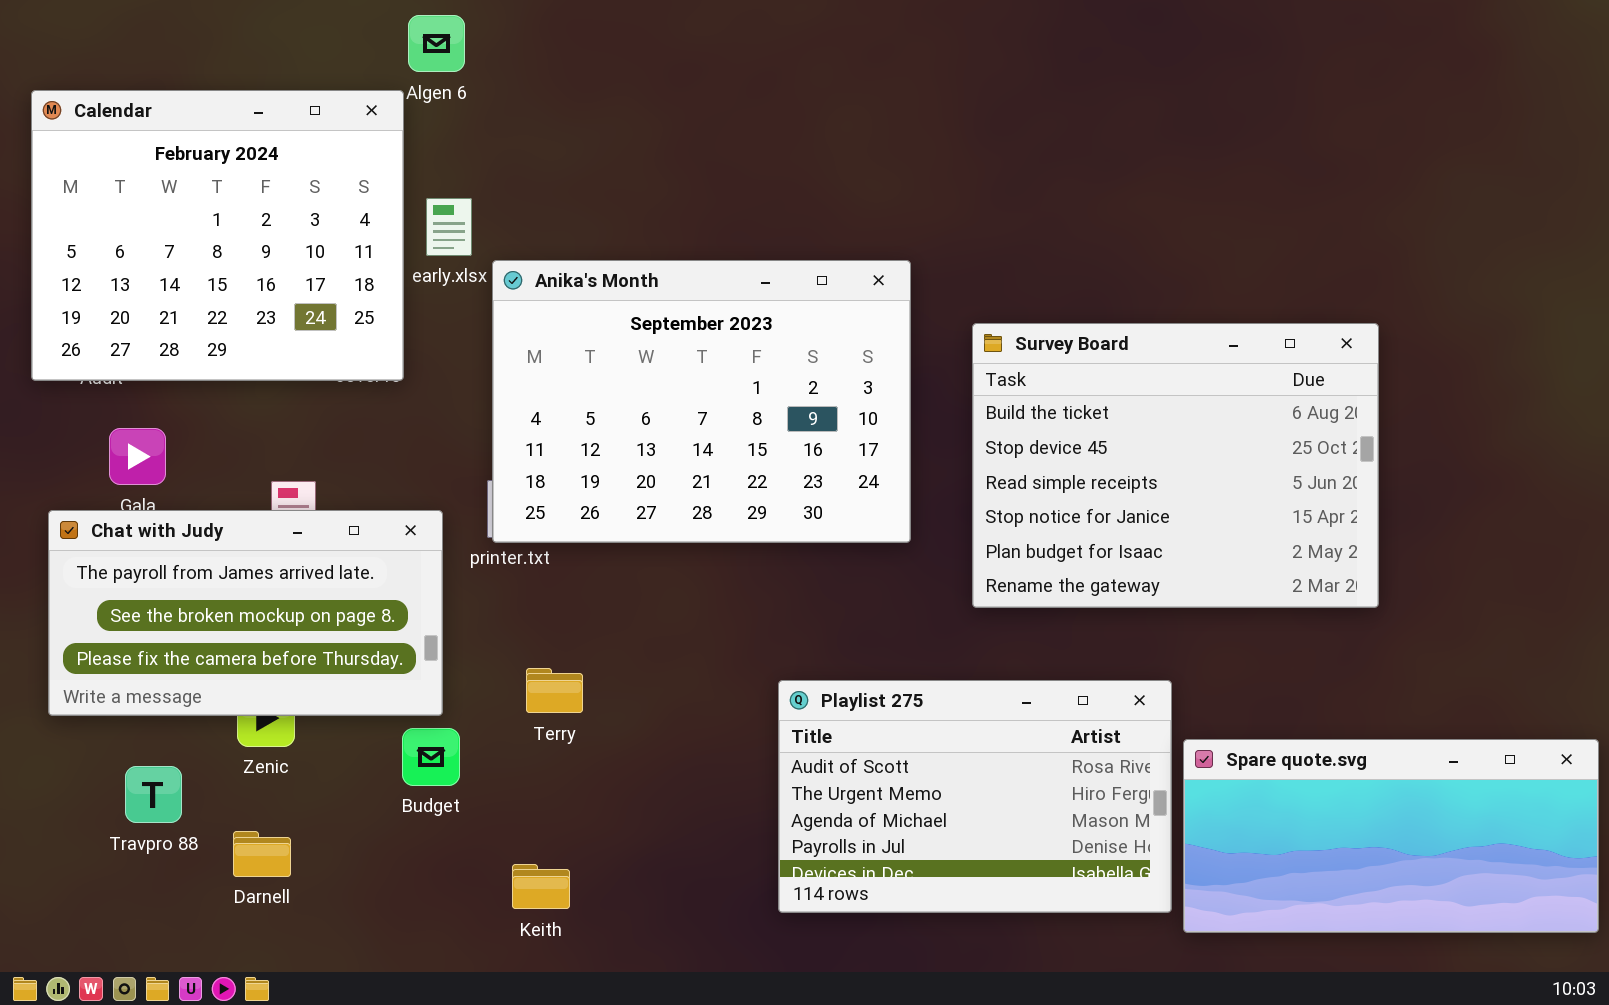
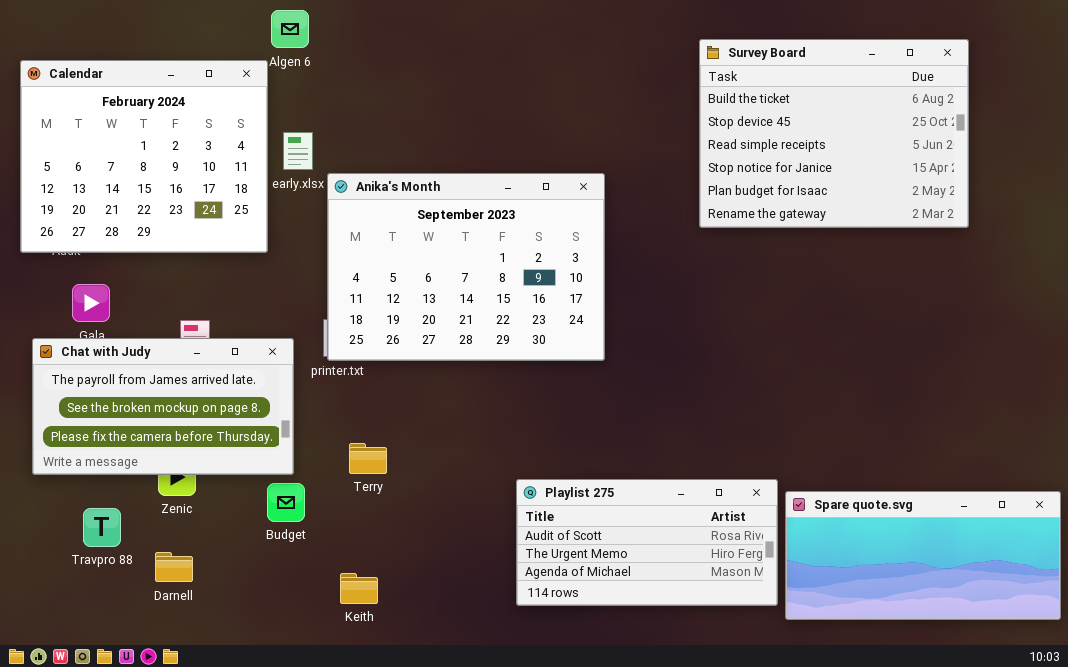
Survey Board: [972,323,1379,608] -> [699,39,969,228], moved
Playlist 275: [778,680,1172,913] -> [516,479,778,606], resized

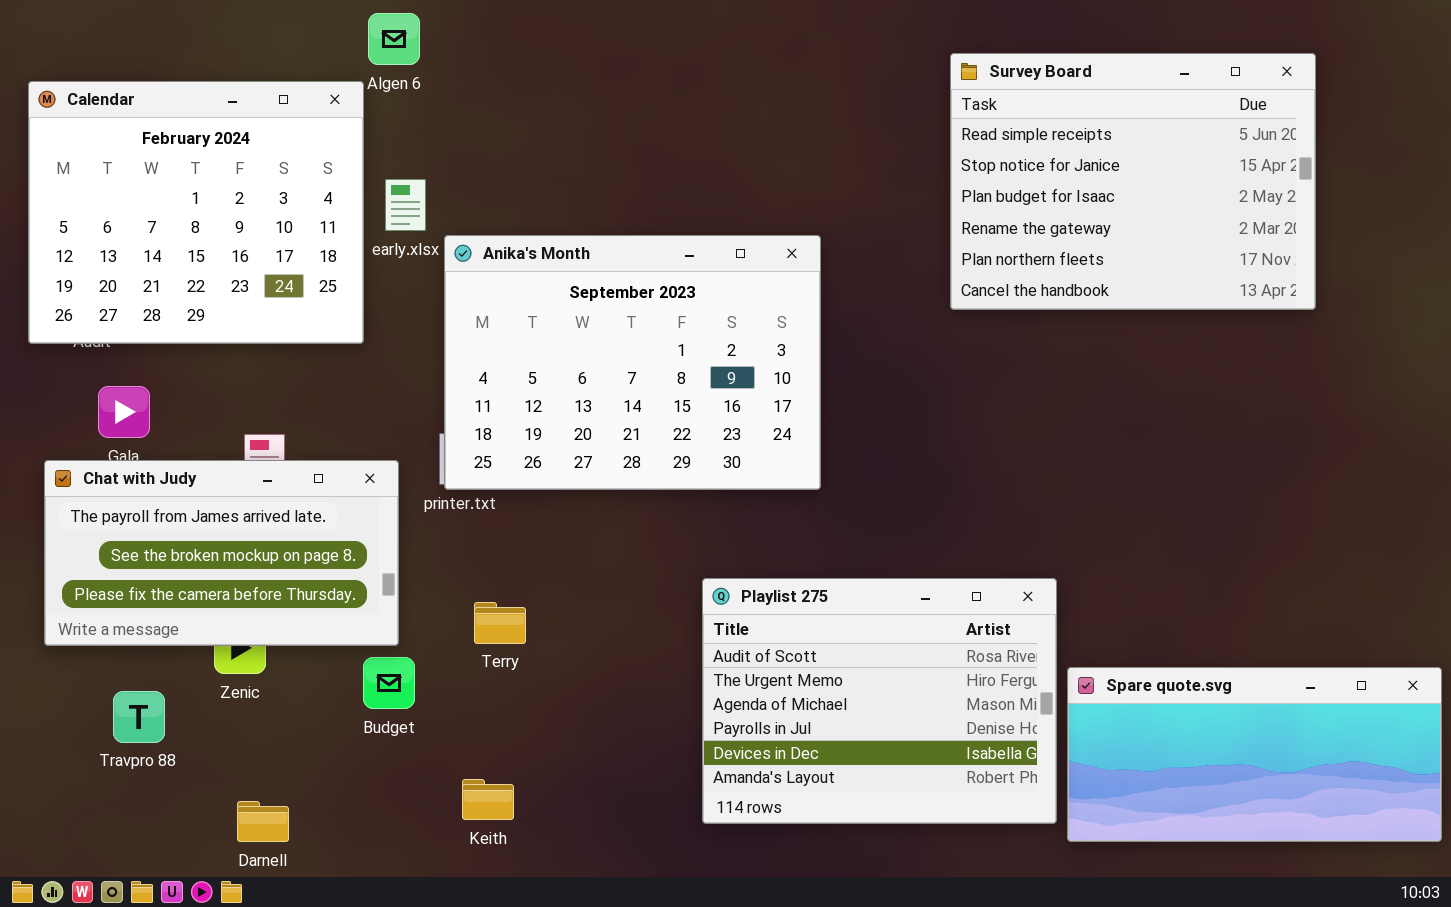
Survey Board: [699,39,969,228] -> [950,53,1316,310], scrolled down 2 rows
Playlist 275: [516,479,778,606] -> [702,578,1057,824], resized
Darnell: [155,552,193,582] -> [237,801,289,842], moved

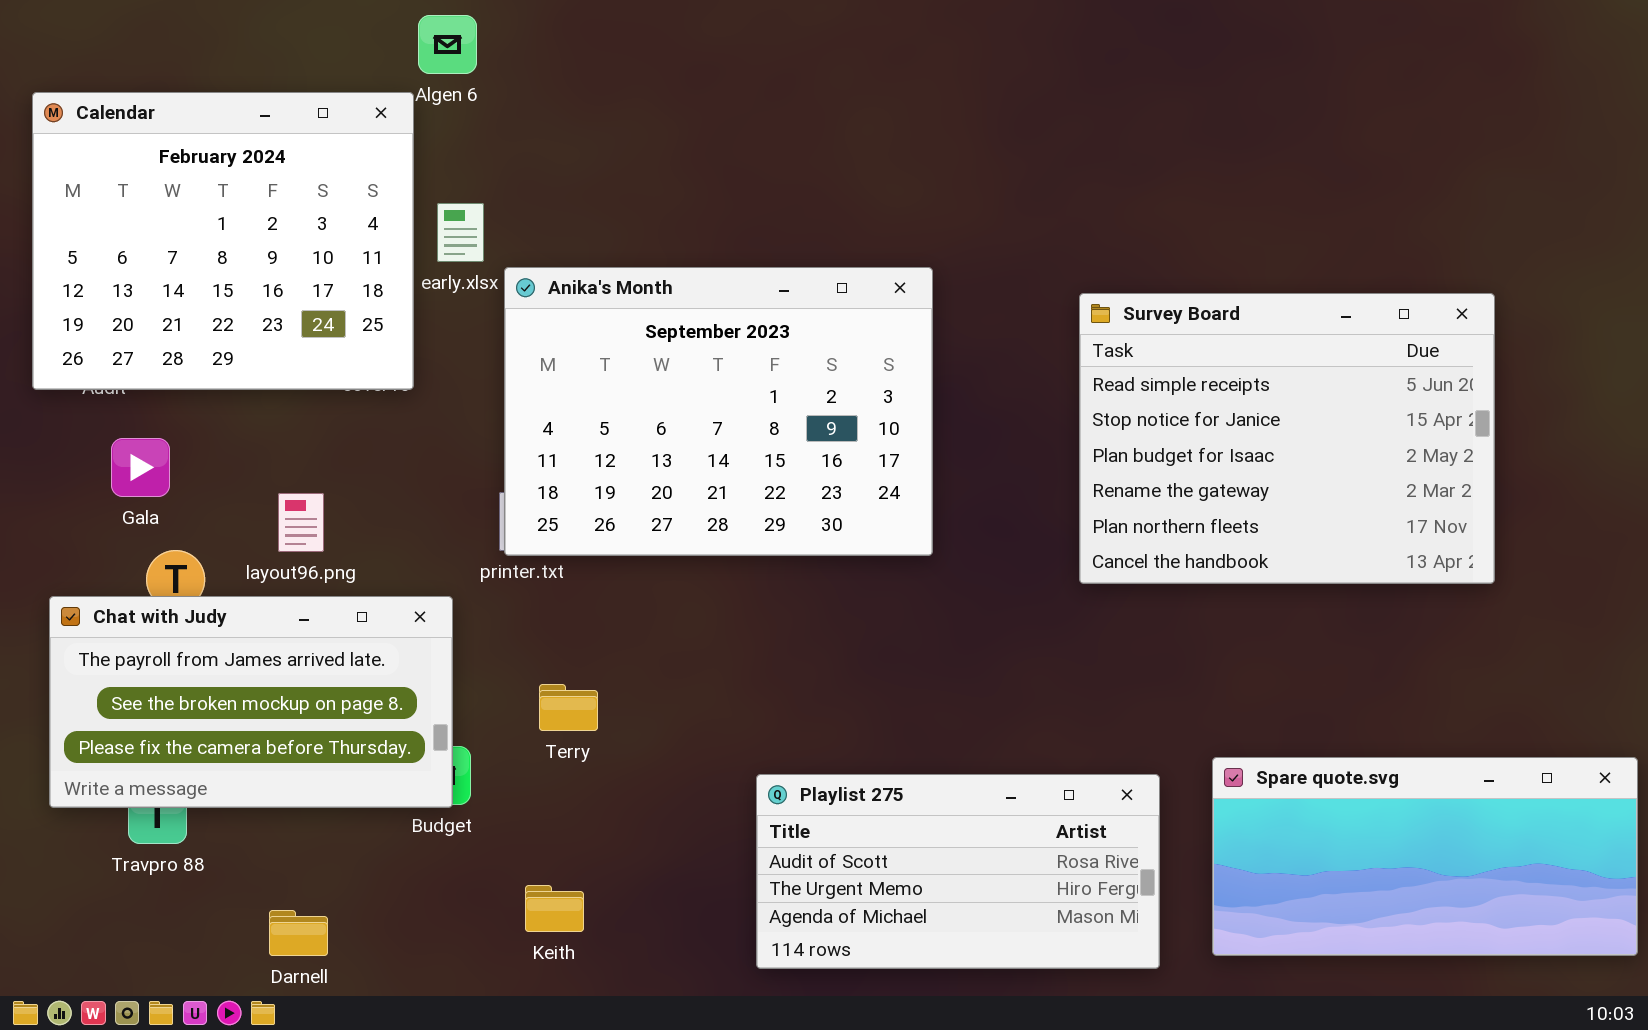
Survey Board: [950,53,1316,310] -> [1079,293,1495,584], moved
Chat with Judy: [44,460,399,646] -> [49,596,453,808], moved
Playlist 275: [702,578,1057,824] -> [756,774,1160,969], moved, resized

